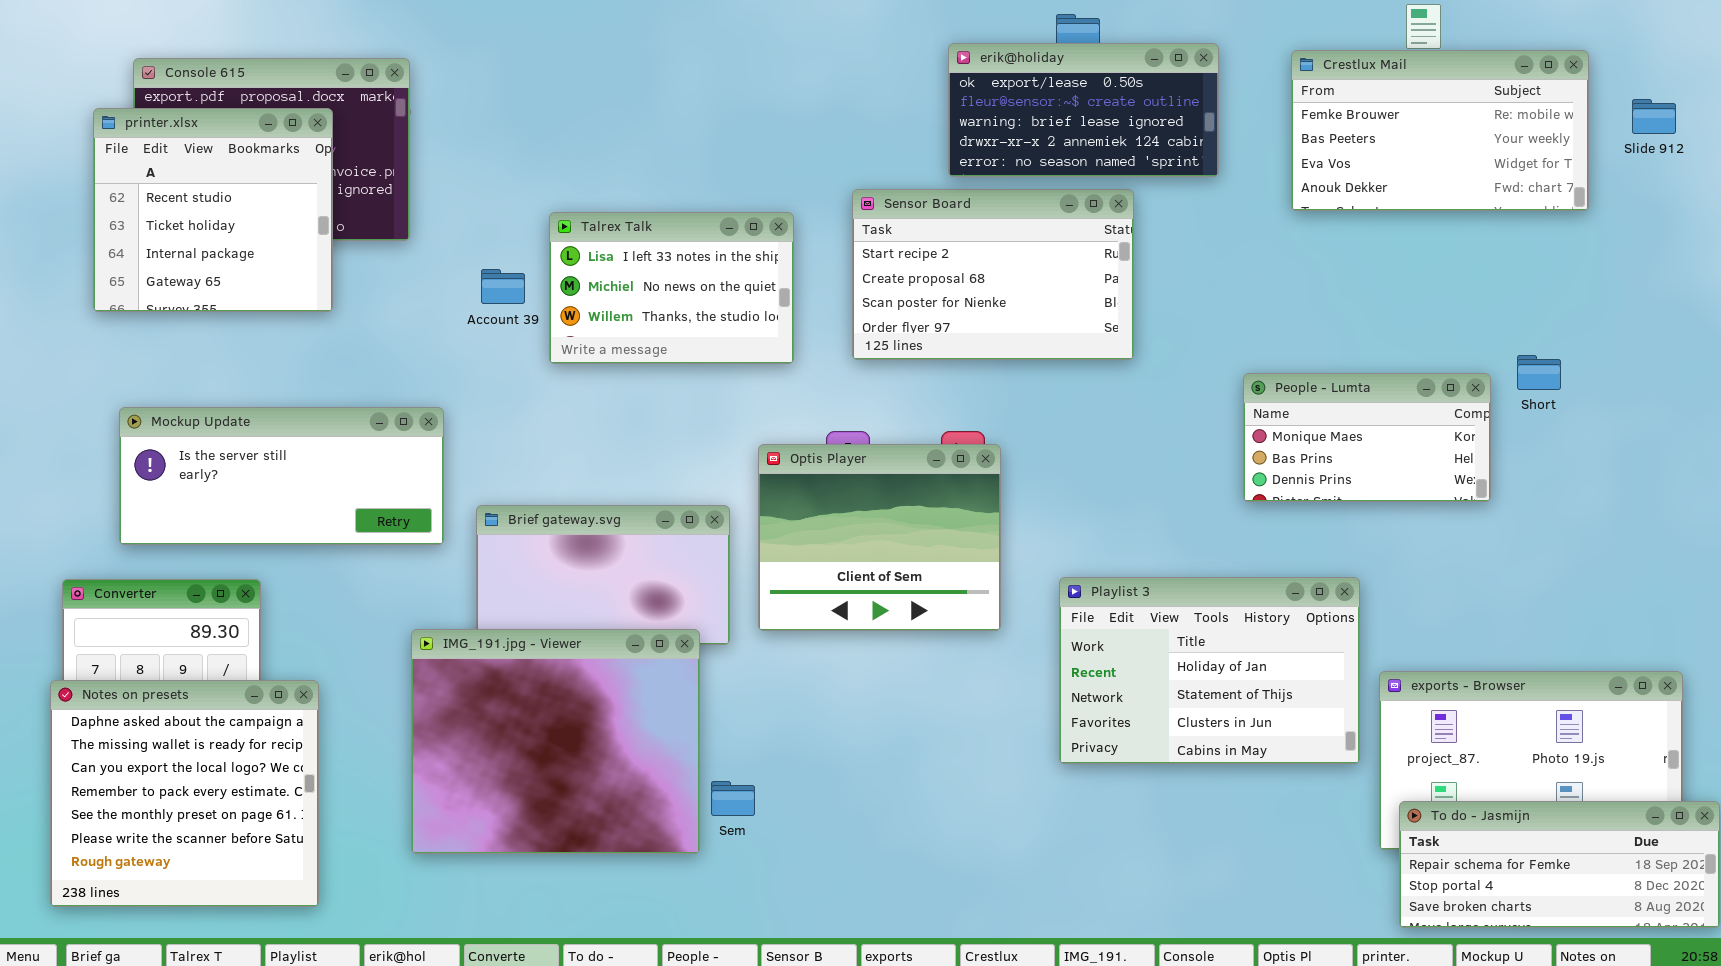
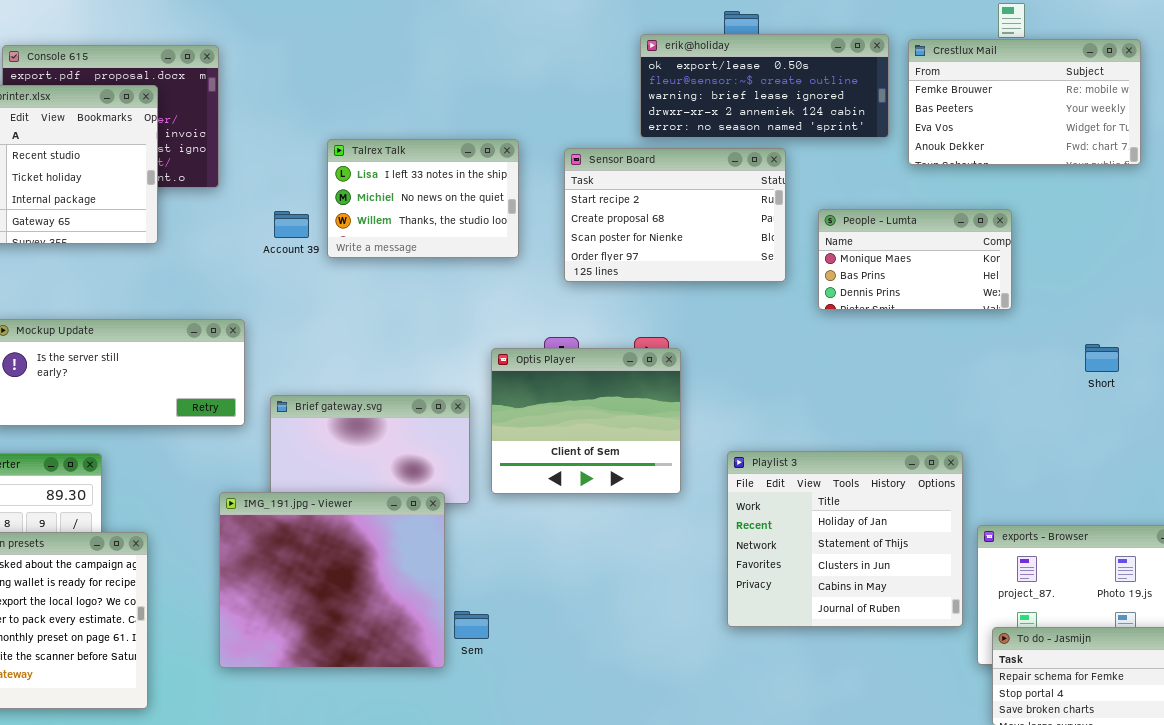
erik@holiday: [948,43,1219,177] -> [640,34,889,138], resized
Talrex Talk: [549,212,794,364] -> [327,139,519,258], moved
Short: [1517,355,1561,390] -> [1085,344,1119,372], moved
People - Lumta: [1243,373,1491,502] -> [818,209,1012,310], moved
Playlist 3: [1059,577,1360,764] -> [727,451,963,627], resized

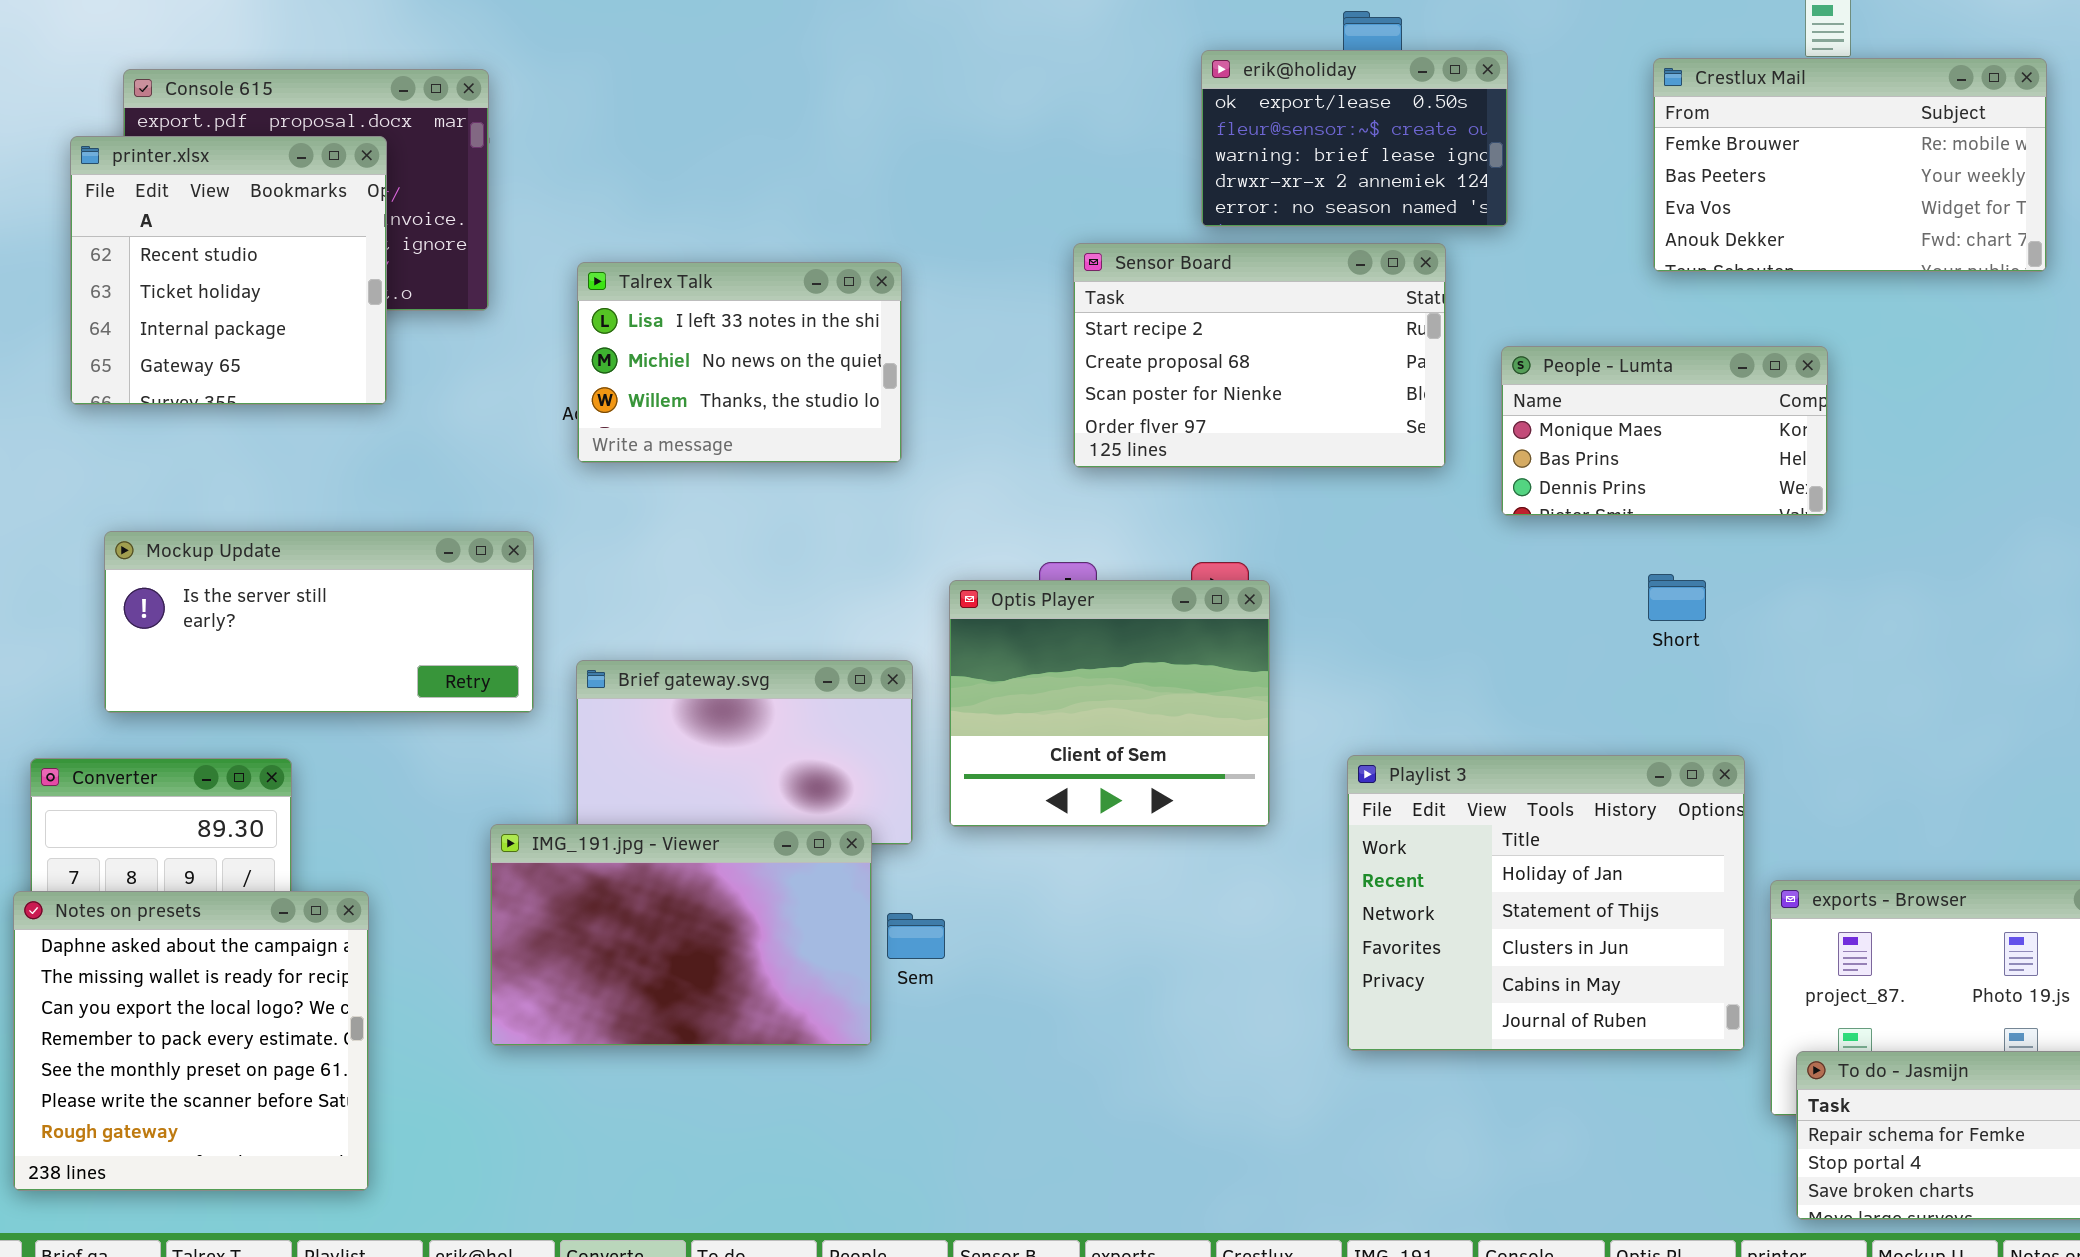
erik@holiday: [640,34,889,138] -> [1201,50,1508,227], resized
Talrex Talk: [327,139,519,258] -> [577,262,902,463], moved
Short: [1085,344,1119,372] -> [1648,574,1706,621], moved
IMG_191.jpg - Viewer: [219,492,445,668] -> [490,824,872,1046], resized
Sem: [454,611,489,639] -> [887,913,945,959], moved

